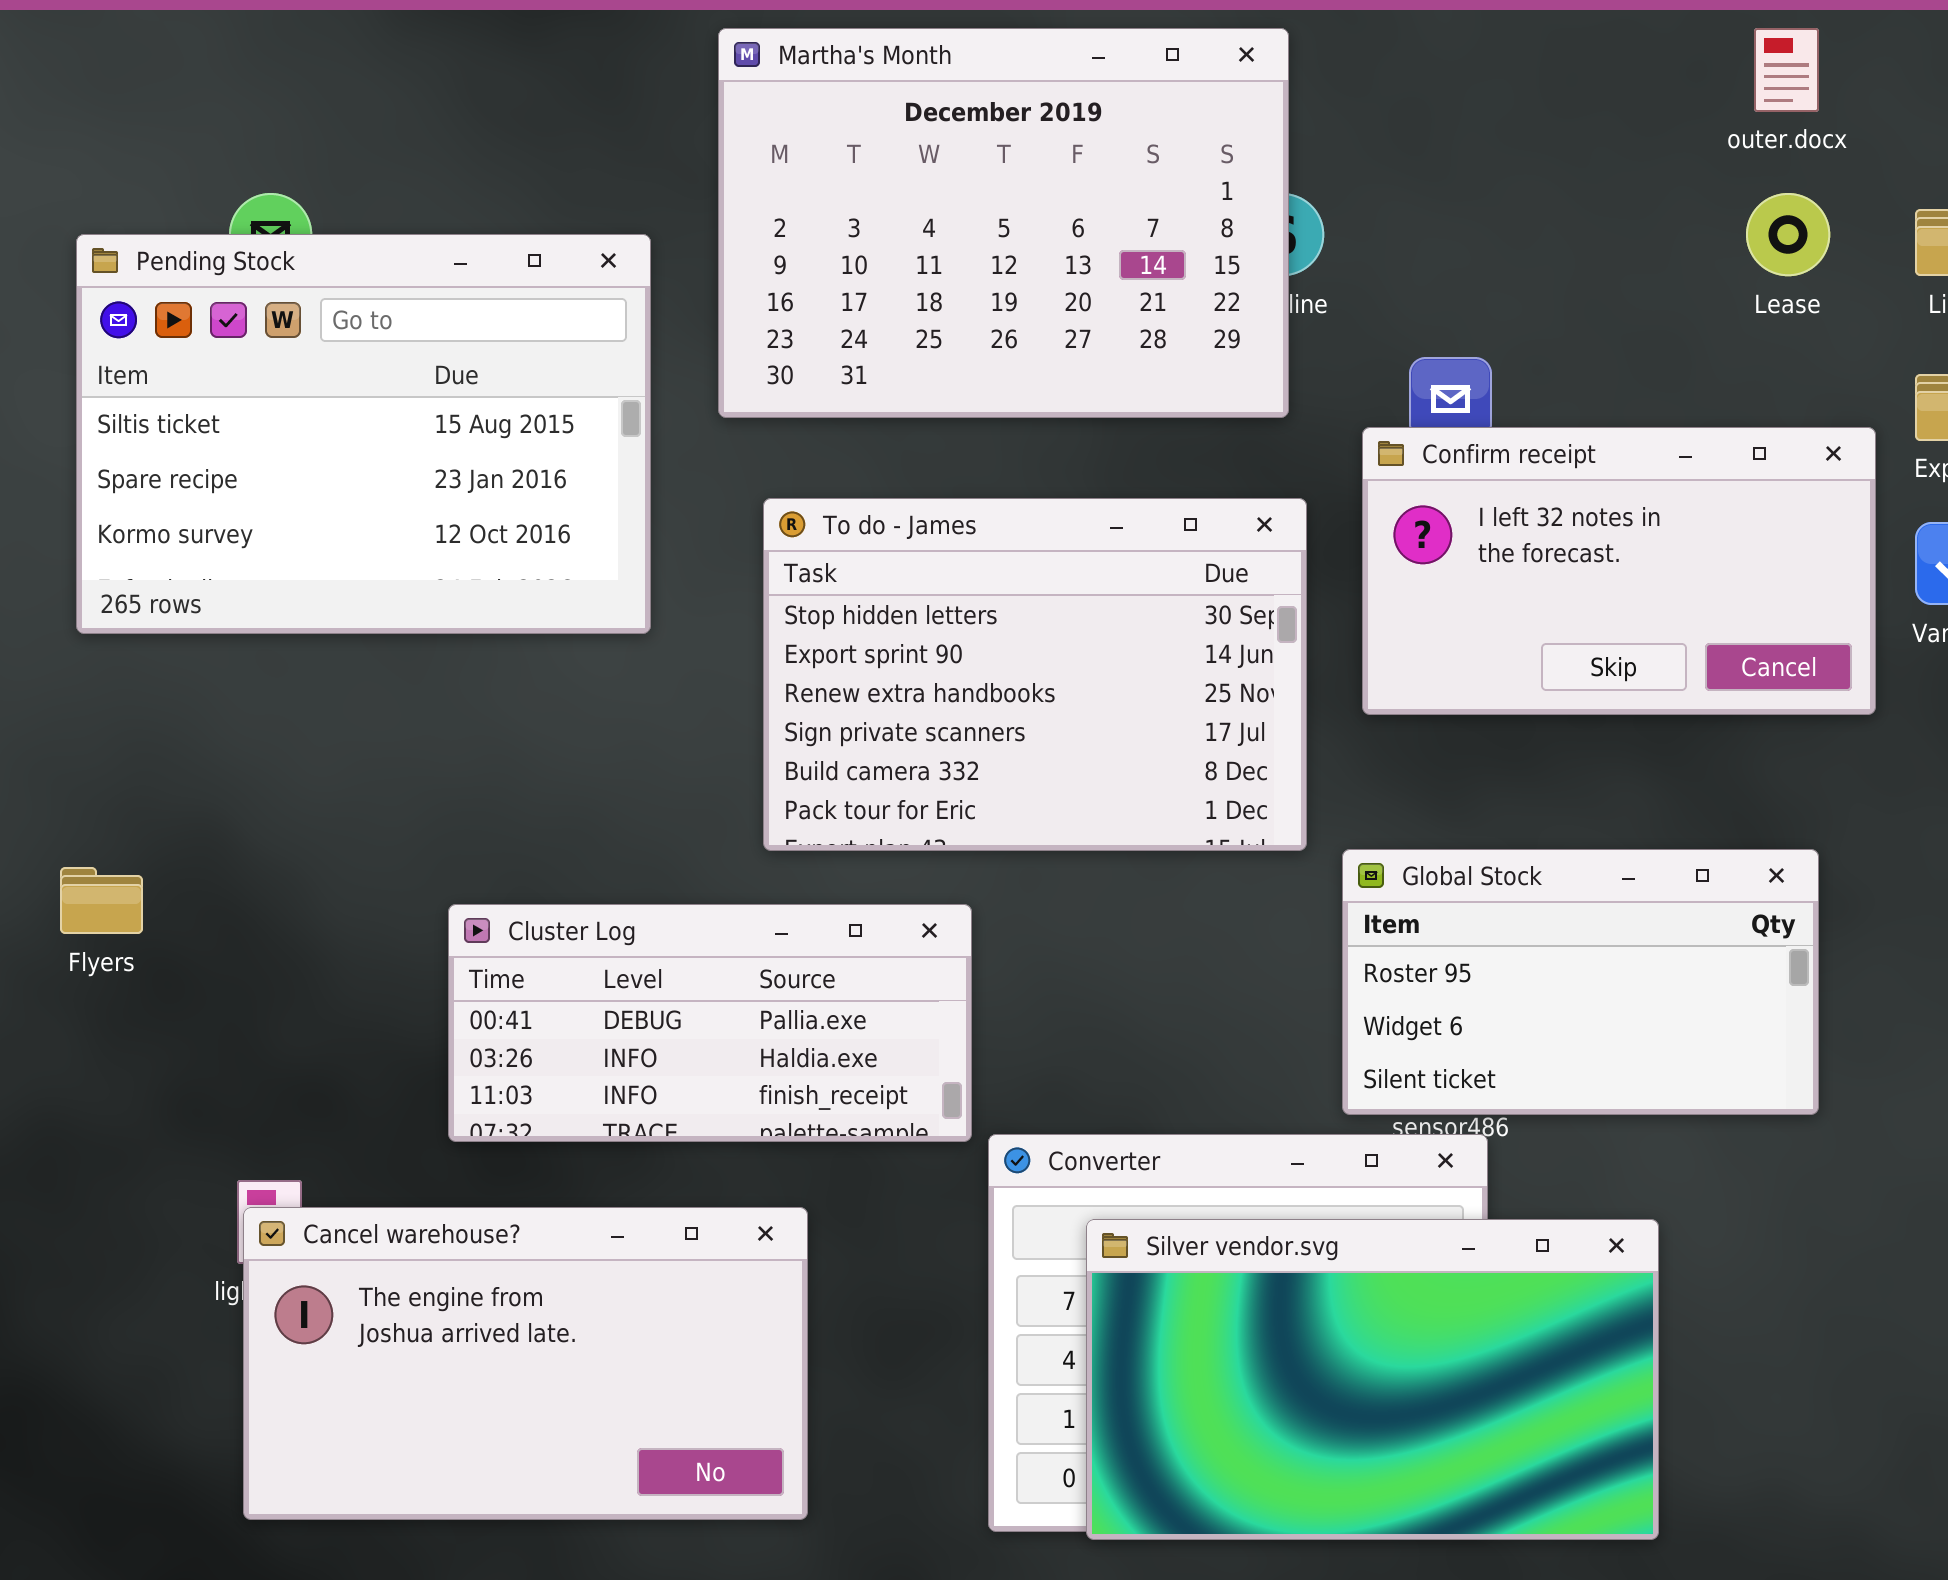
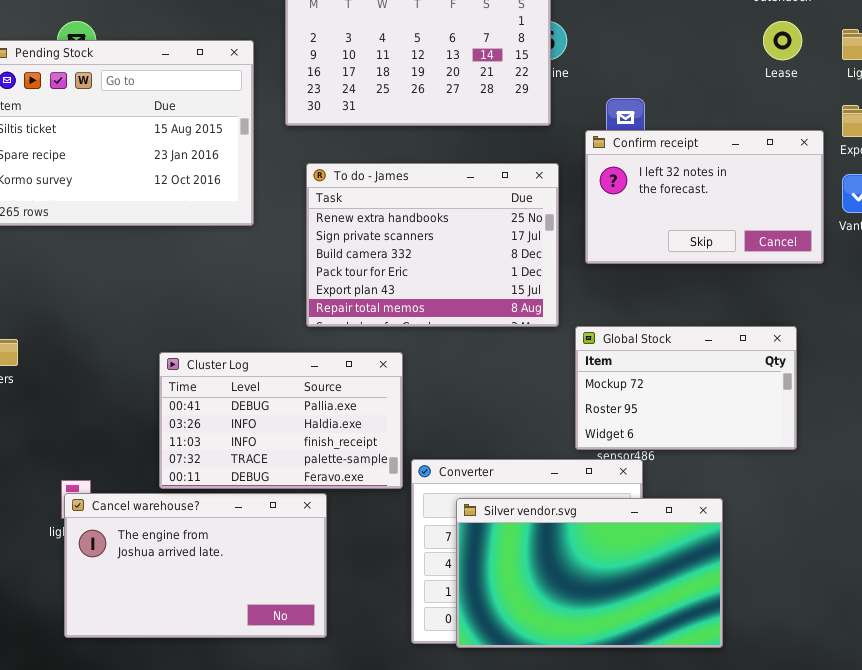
To do - James: [763,498,1307,851] -> [306,163,559,327], scrolled down 2 rows
Global Stock: [1342,849,1819,1115] -> [575,326,797,450], scrolled up 1 row
Cluster Log: [448,904,972,1142] -> [159,352,403,489], resized

